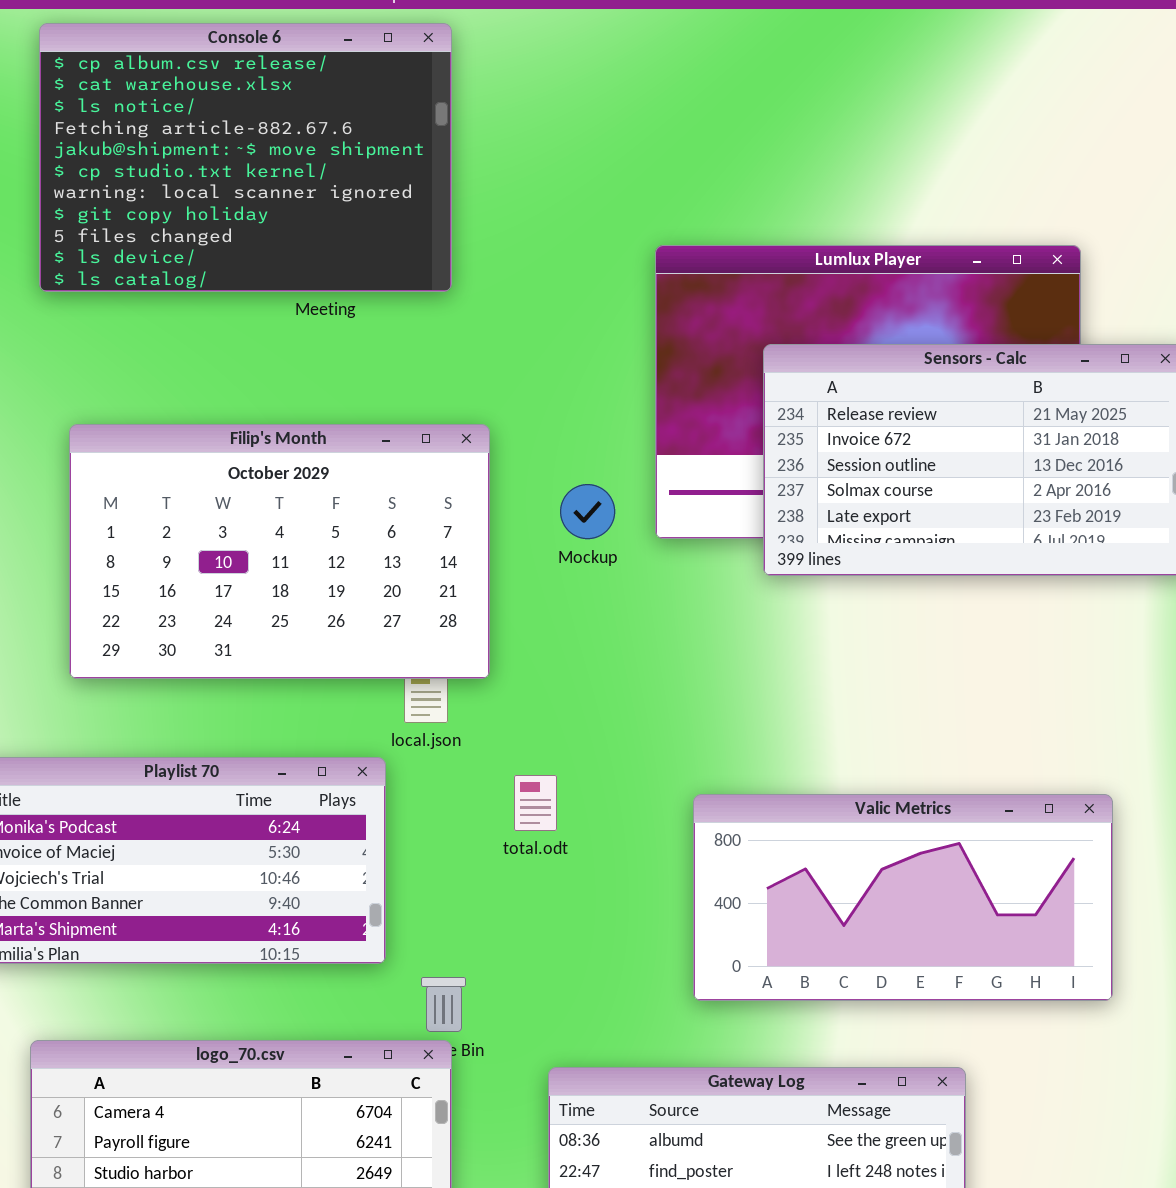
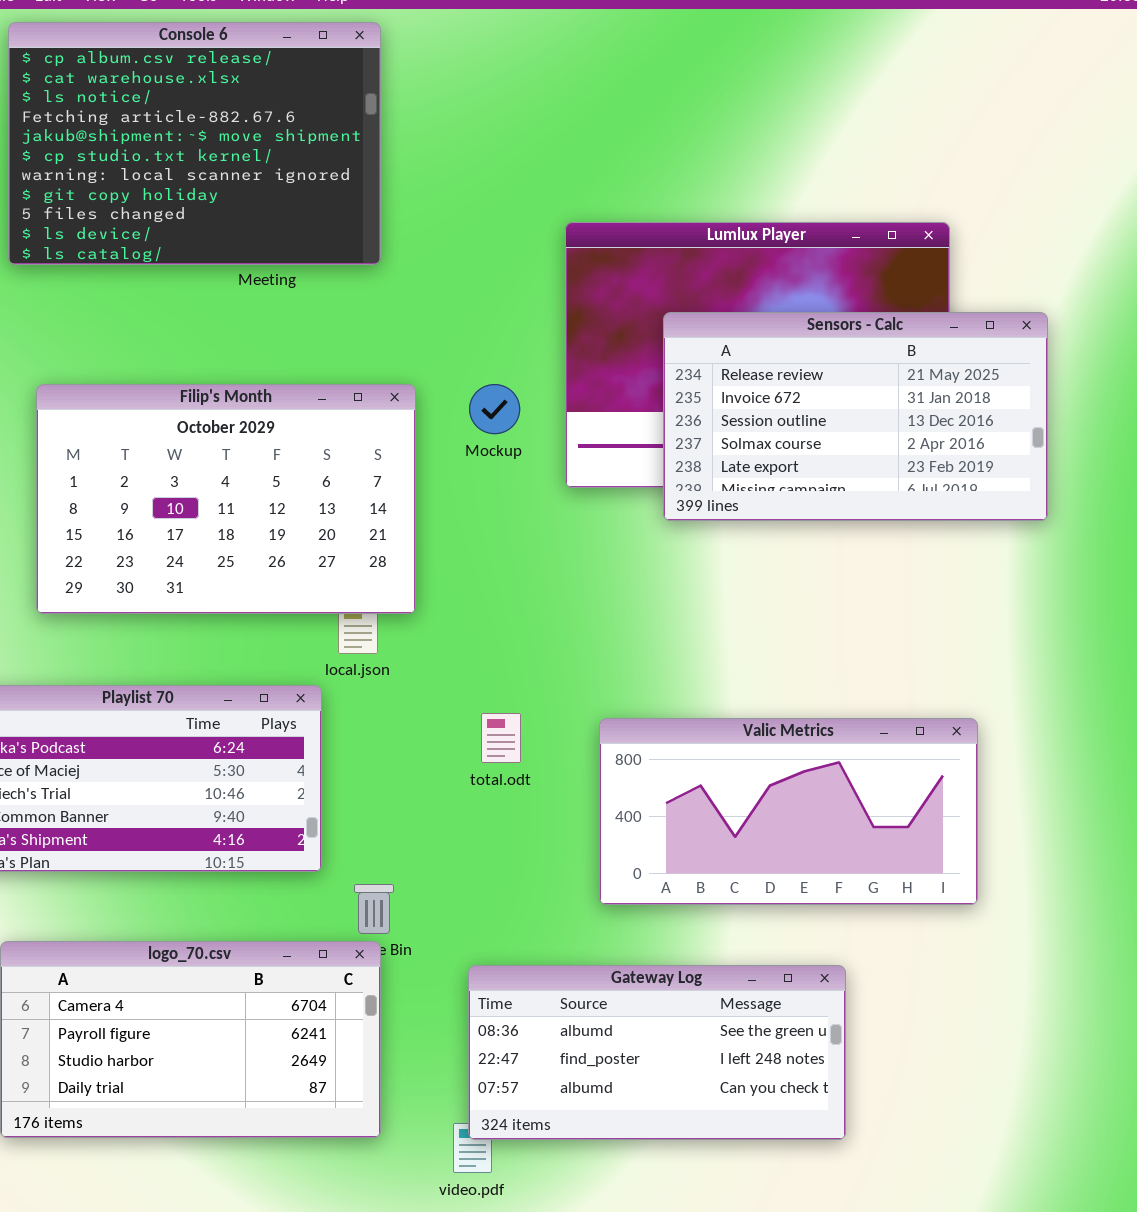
Mockup: [560,484,615,539] -> [469,384,520,434], moved
total.odt: [514,775,557,831] -> [481,713,521,763], moved

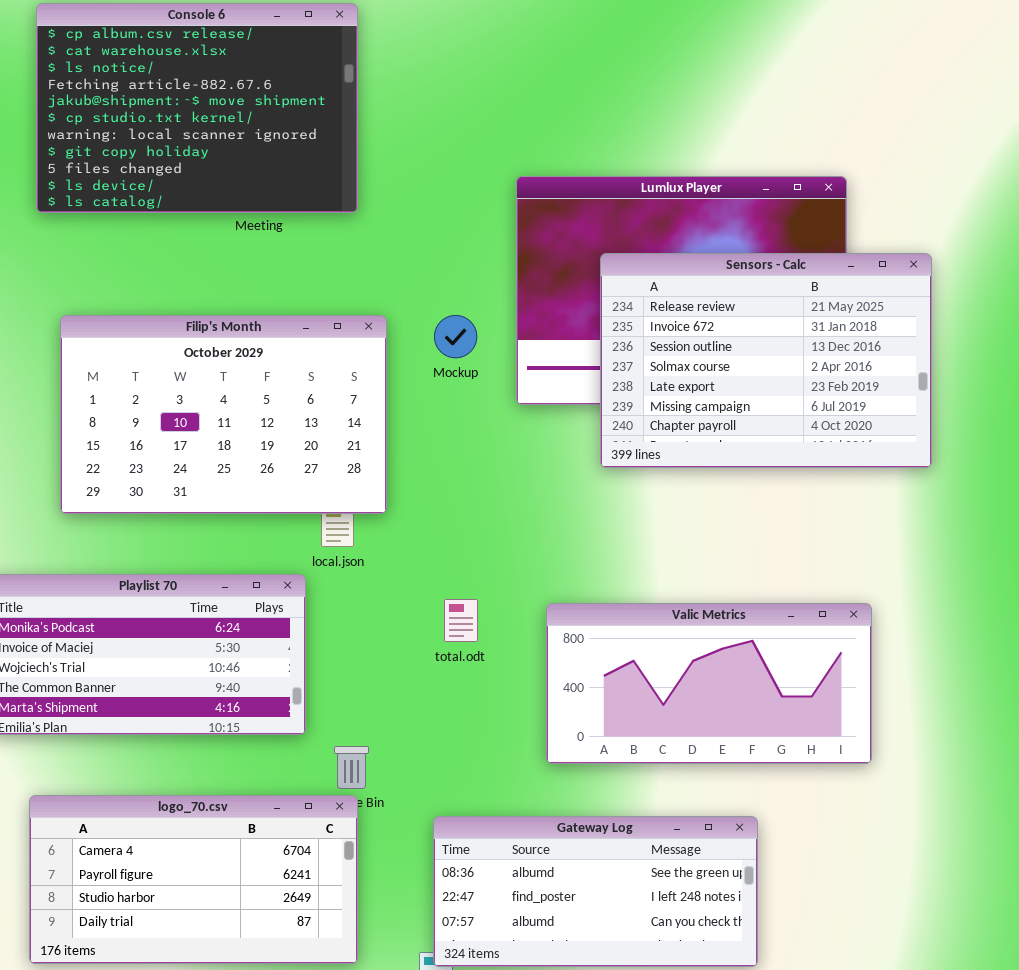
Sensors - Calc: [663,312,1048,521] -> [600,253,932,468], resized

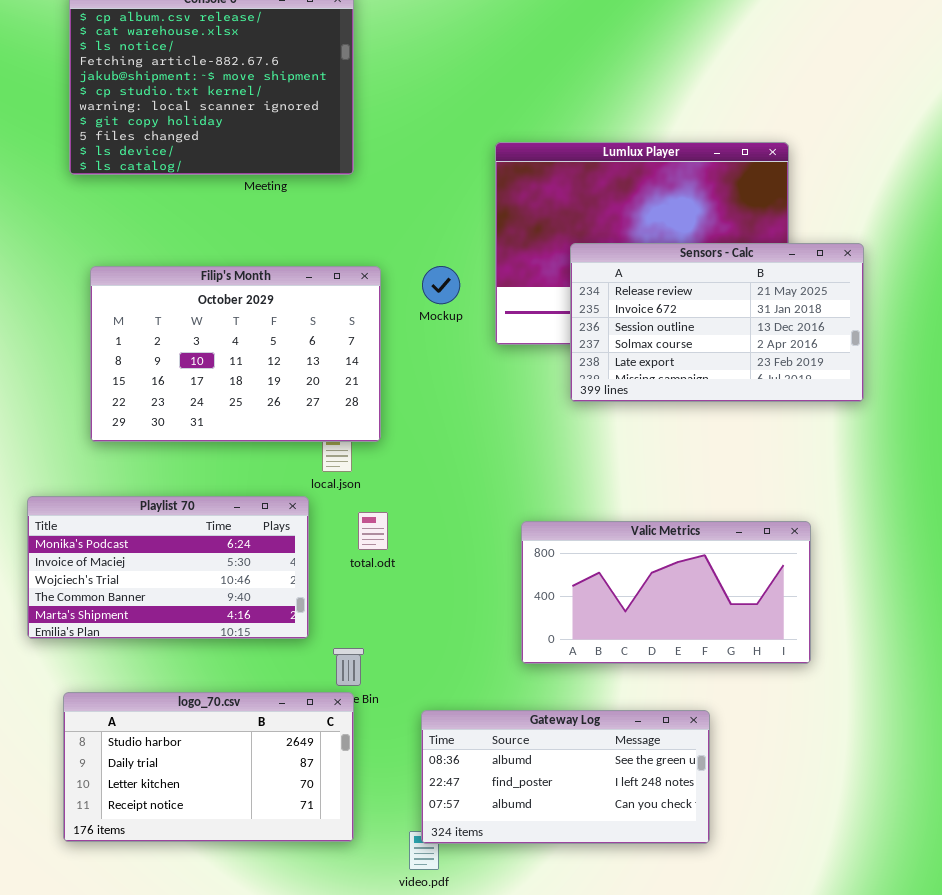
Sensors - Calc: [600,253,932,468] -> [570,243,864,402], resized
total.odt: [444,599,478,642] -> [358,512,388,550], moved
logo_70.csv: [29,795,358,964] -> [63,692,354,842], scrolled down 2 rows

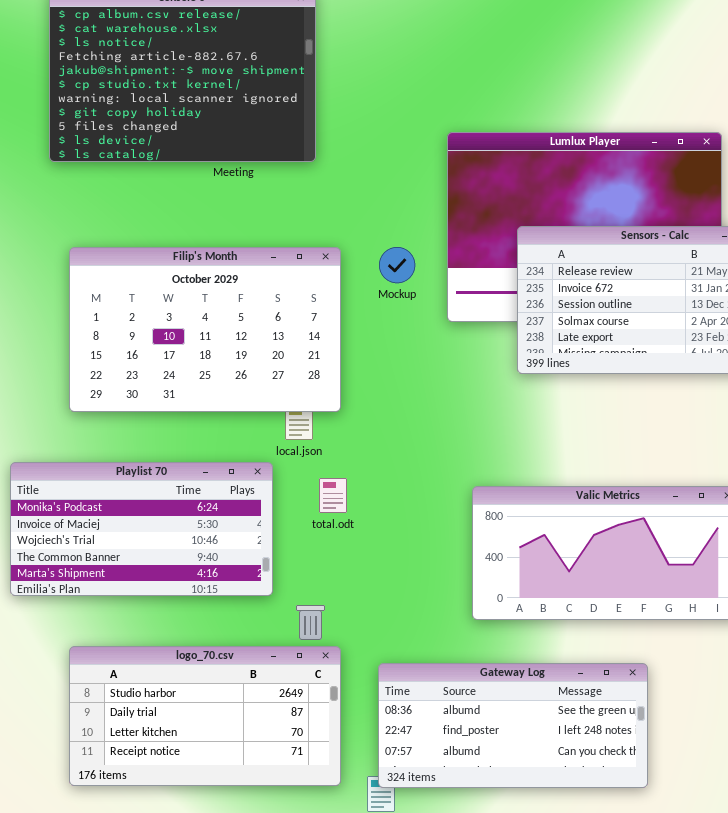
logo_70.csv: [63,692,354,842] -> [69,646,341,786], moved

